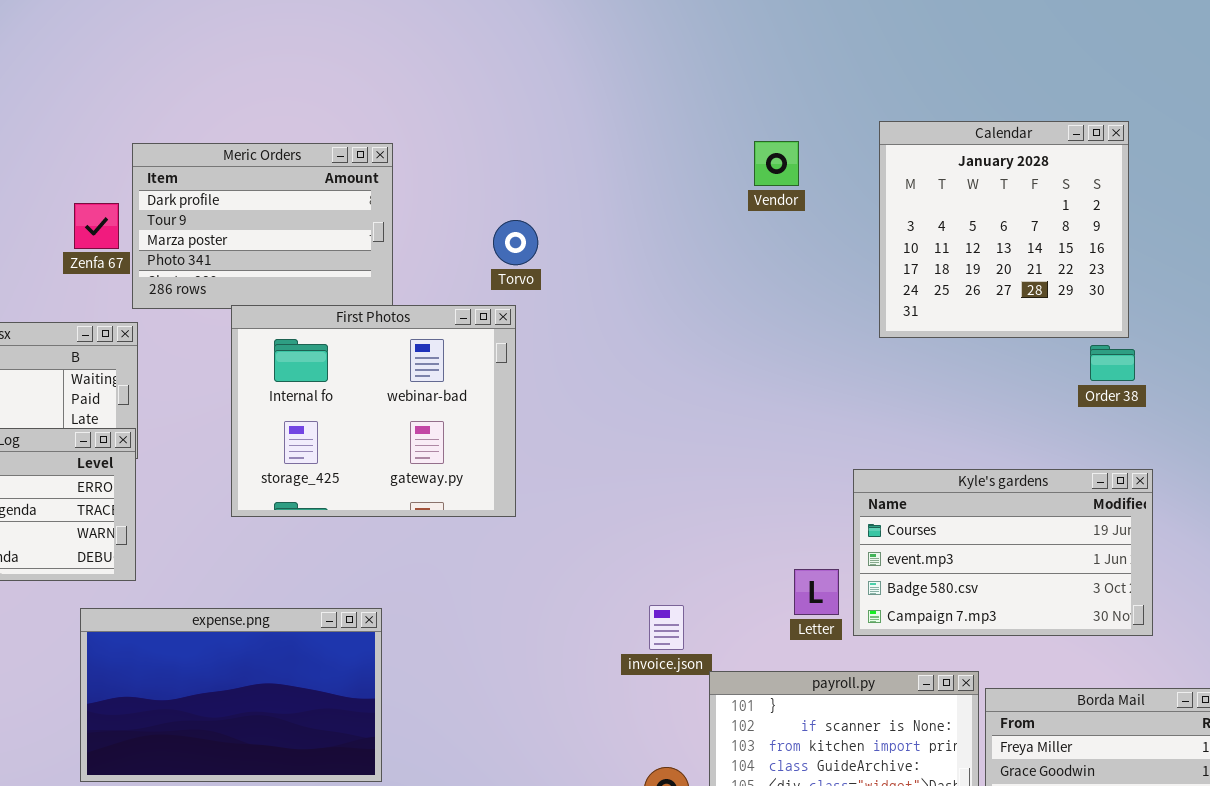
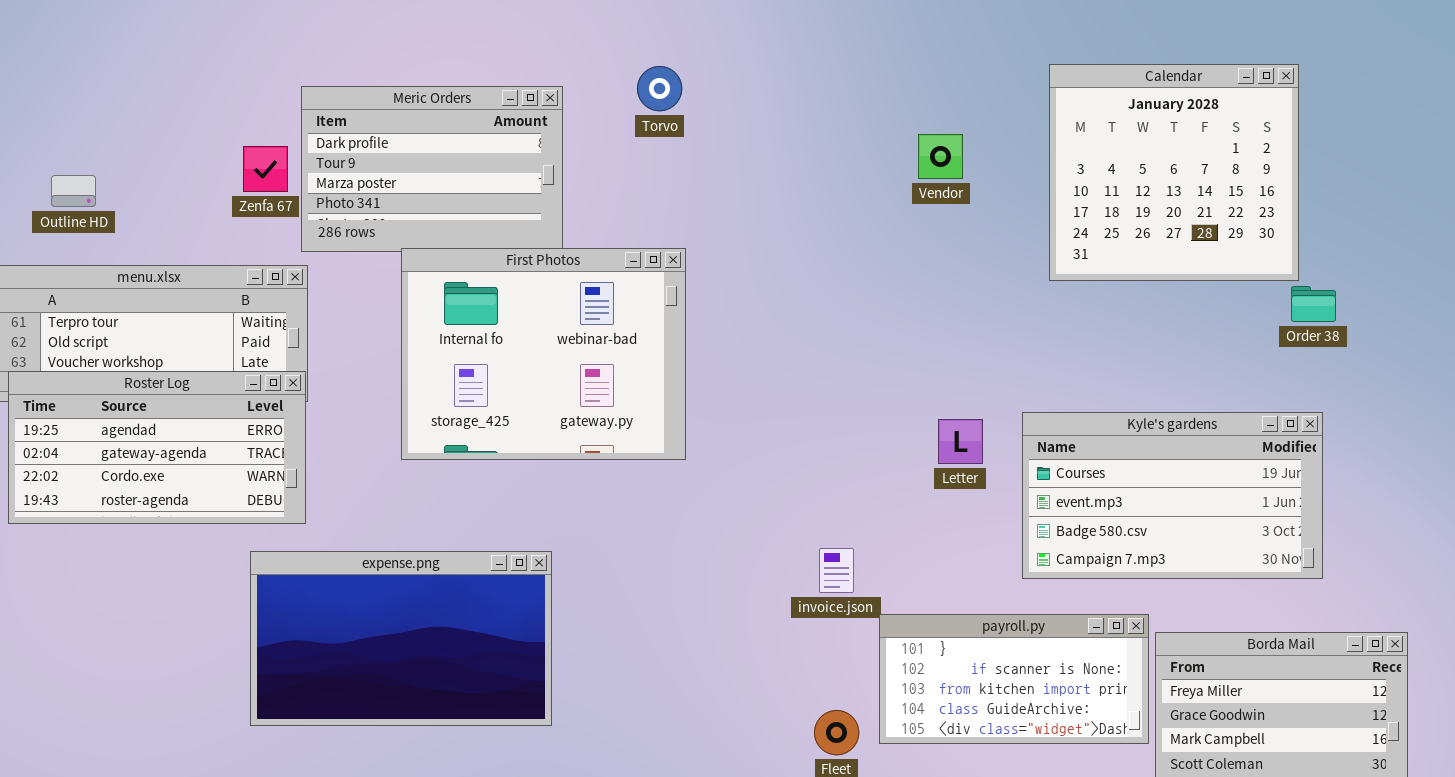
Vendor: [754,141,799,186] -> [918,134,963,179], moved
Torvo: [493,220,538,265] -> [637,66,682,111], moved
Order 38: [1090,345,1135,381] -> [1291,286,1336,322], moved
Letter: [794,569,839,615] -> [938,419,983,464], moved

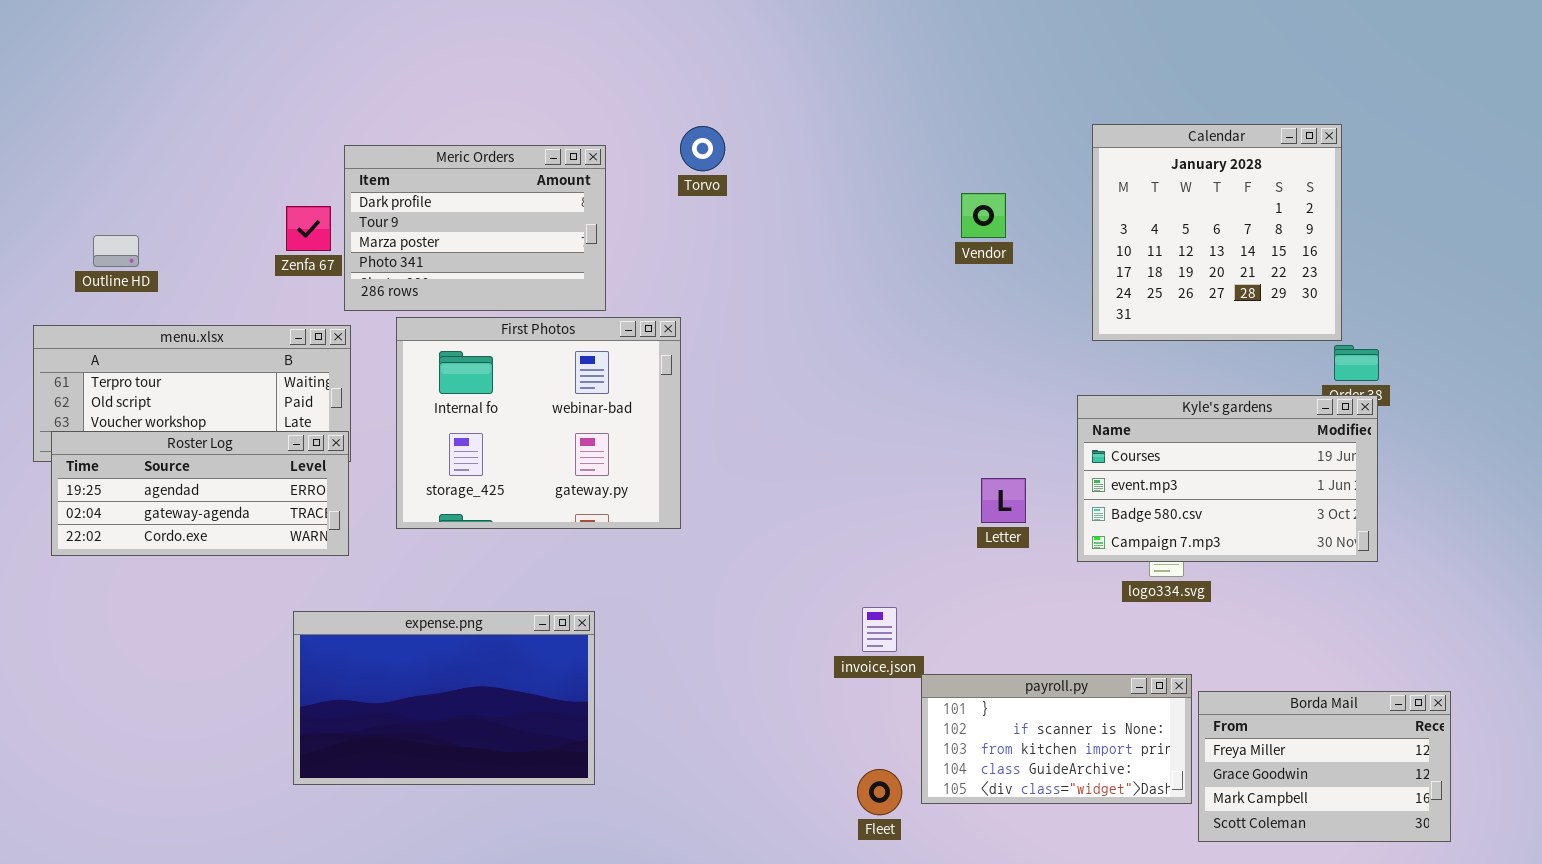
First Photos: [401,248,686,460] -> [396,317,681,529], moved
Roster Log: [8,371,306,524] -> [51,431,349,556], resized
Kyle's gardens: [1022,412,1323,579] -> [1077,395,1378,562], moved

